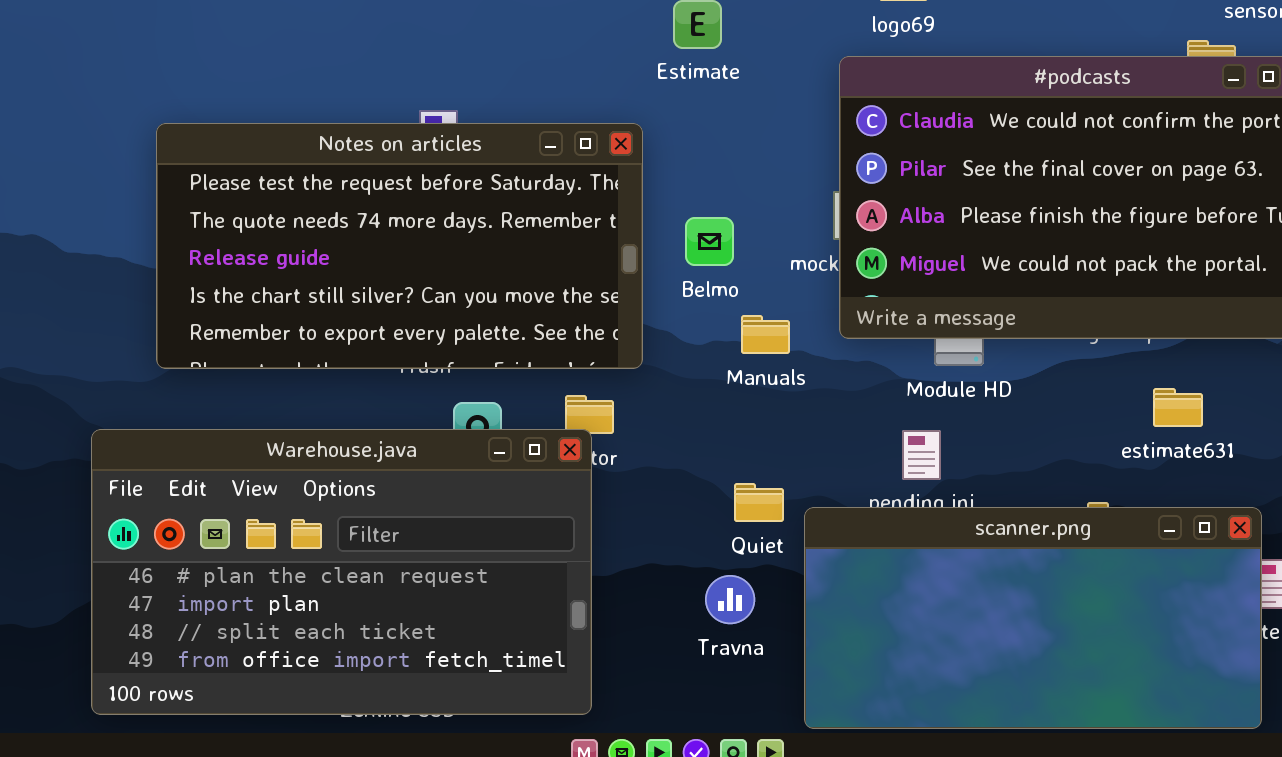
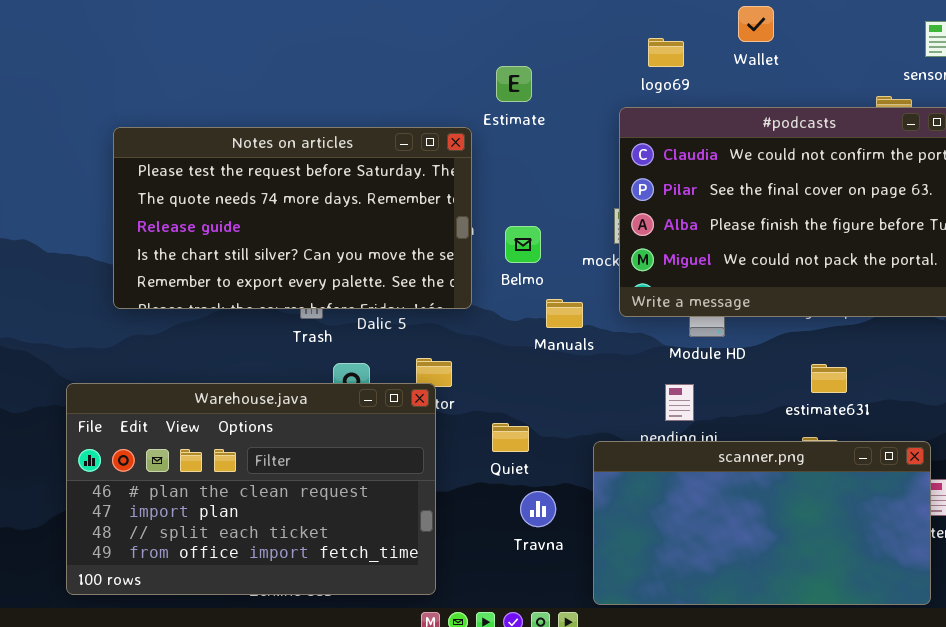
Notes on articles: [156,123,643,369] -> [113,127,472,309], moved
estimate631: [1153,388,1203,427] -> [811,364,847,393], moved
Quiet: [734,483,784,522] -> [492,423,529,452], moved

